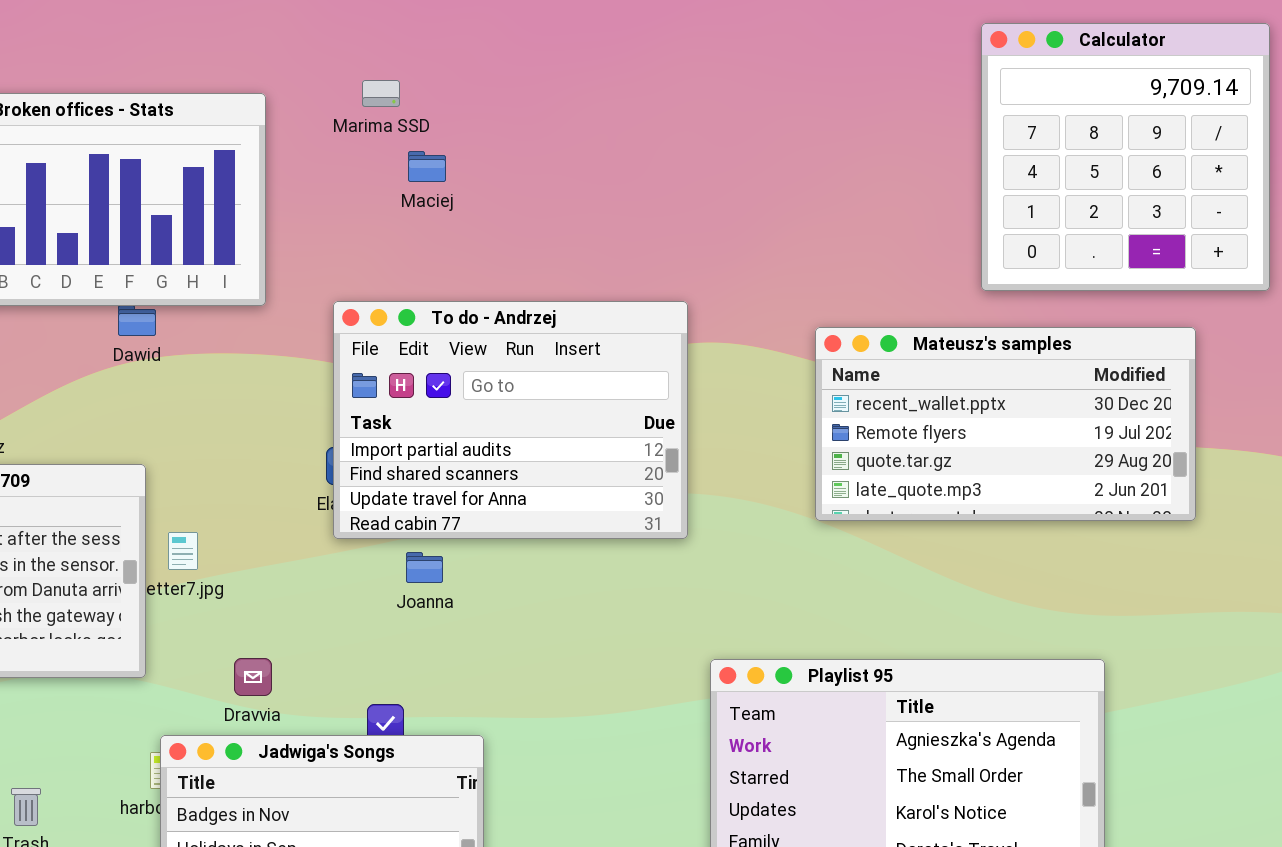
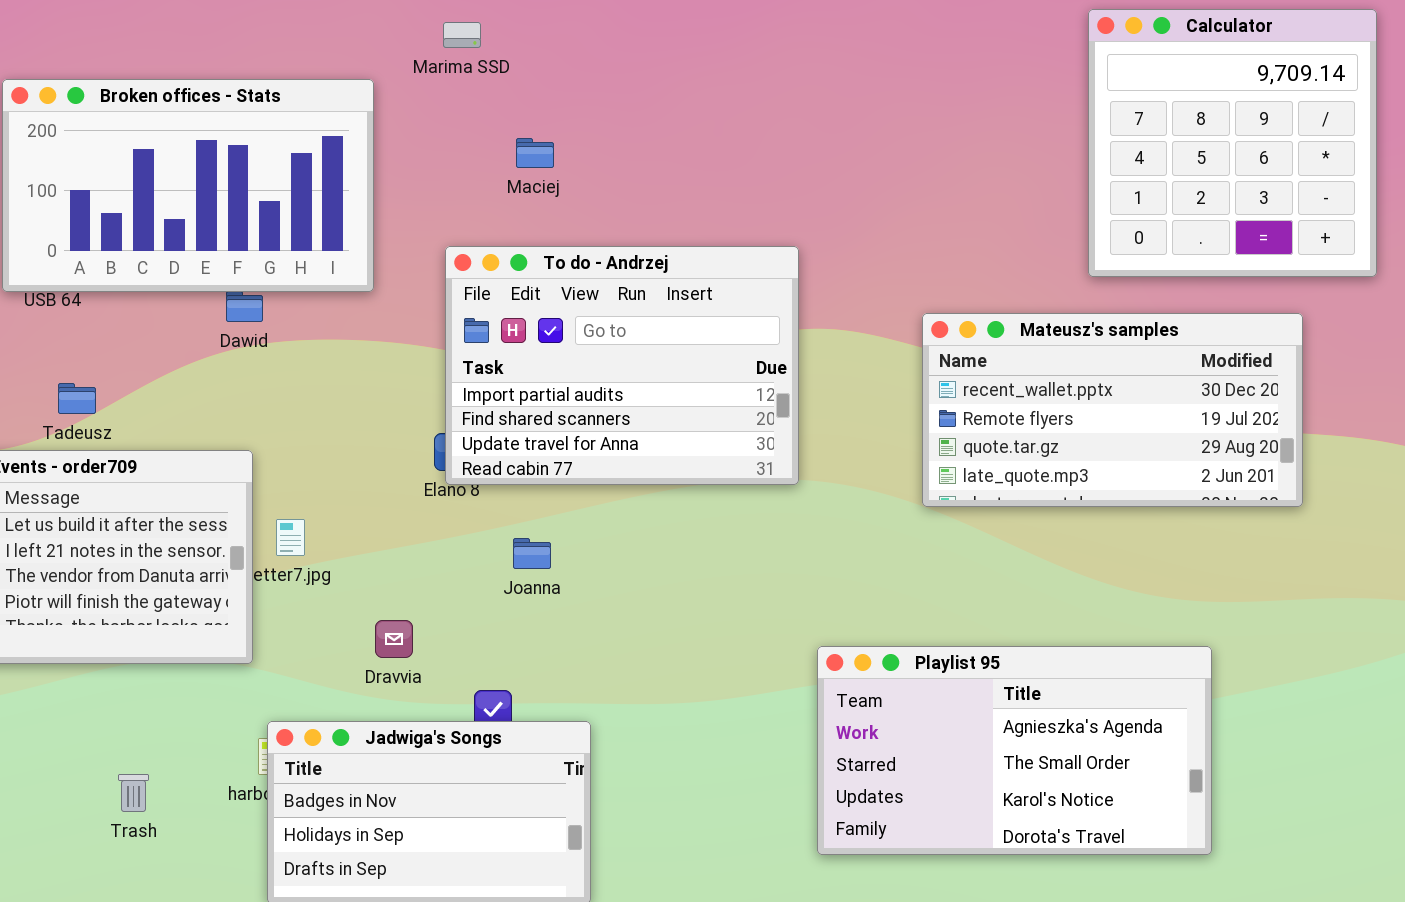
Marima SSD: [362,80,400,107] -> [443,22,481,48], moved
To do - Andrzej: [333,301,688,539] -> [445,246,799,485], moved
Dravvia: [234,658,272,696] -> [375,620,413,658], moved

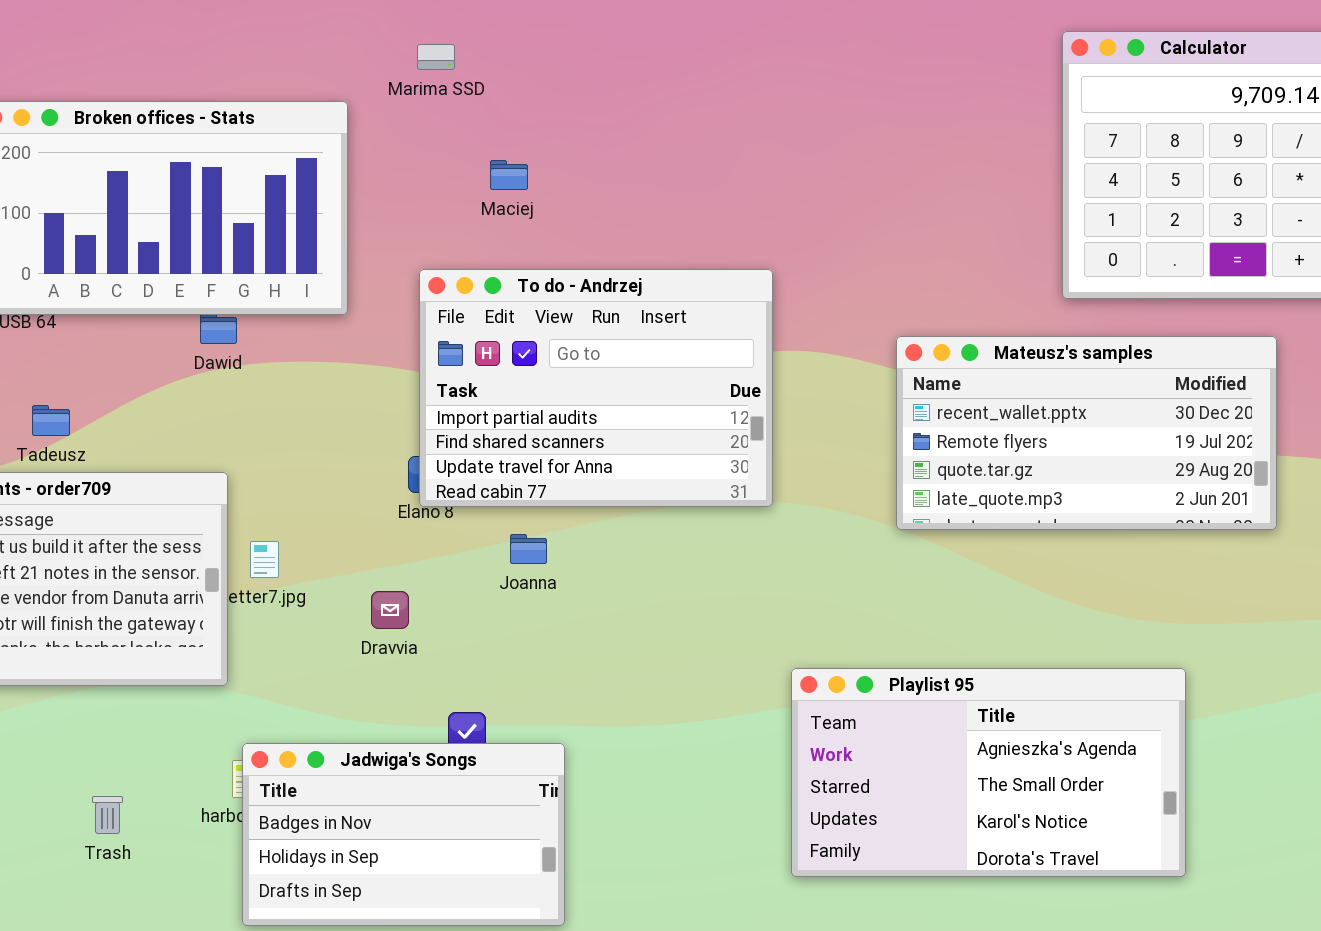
Joanna: [513,538,551,569] -> [510,534,547,564], moved
Dravvia: [375,620,413,658] -> [371,591,409,629], moved

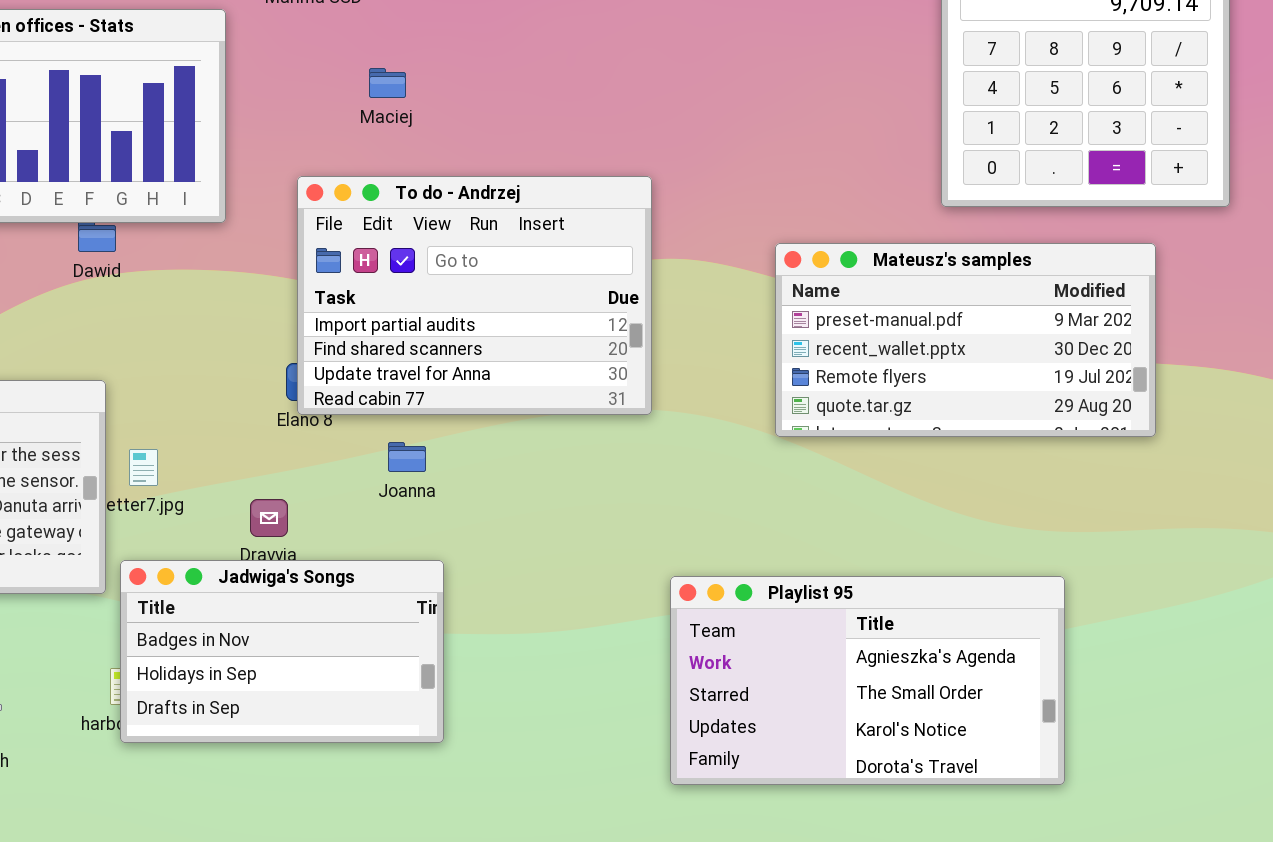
Mateusz's samples: [896,336,1277,530] -> [775,243,1156,437], scrolled up 1 row
Jadwiga's Songs: [242,743,565,926] -> [120,560,444,743], moved

